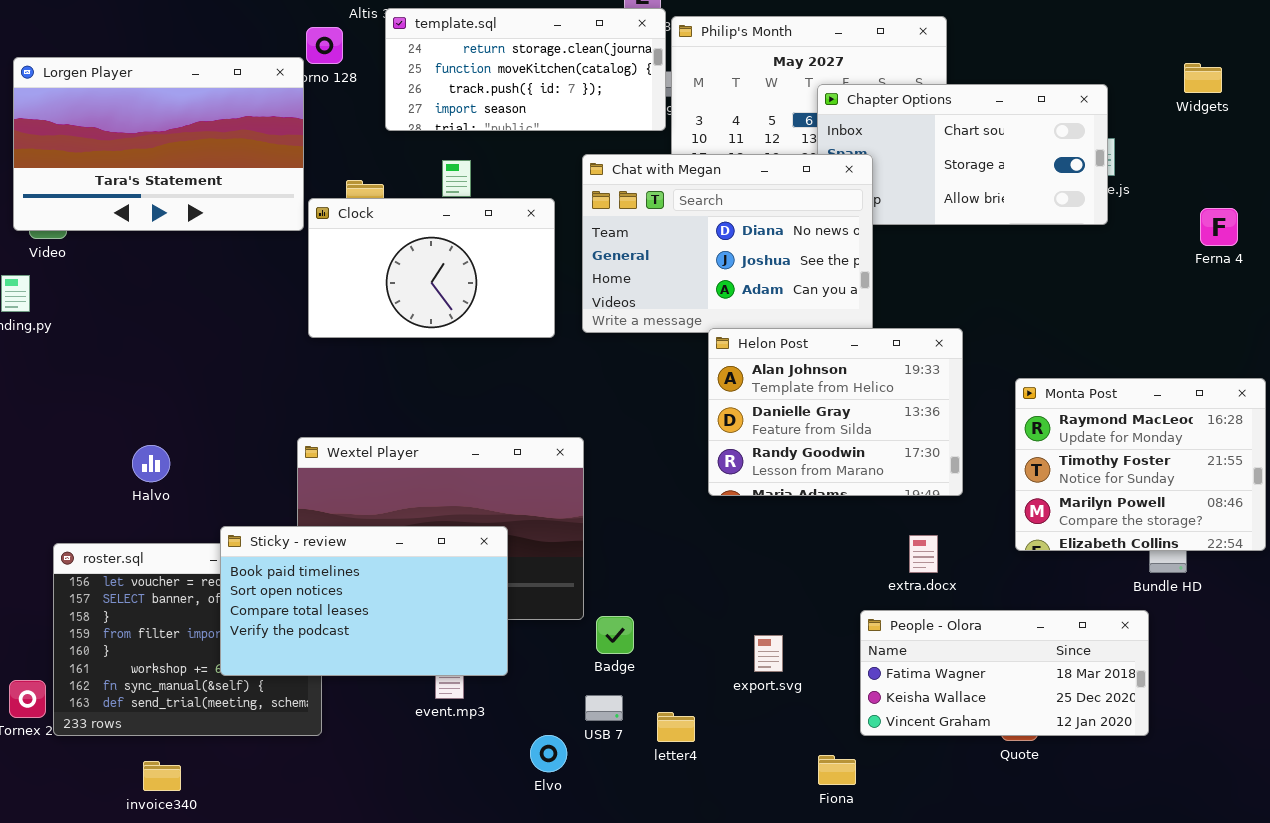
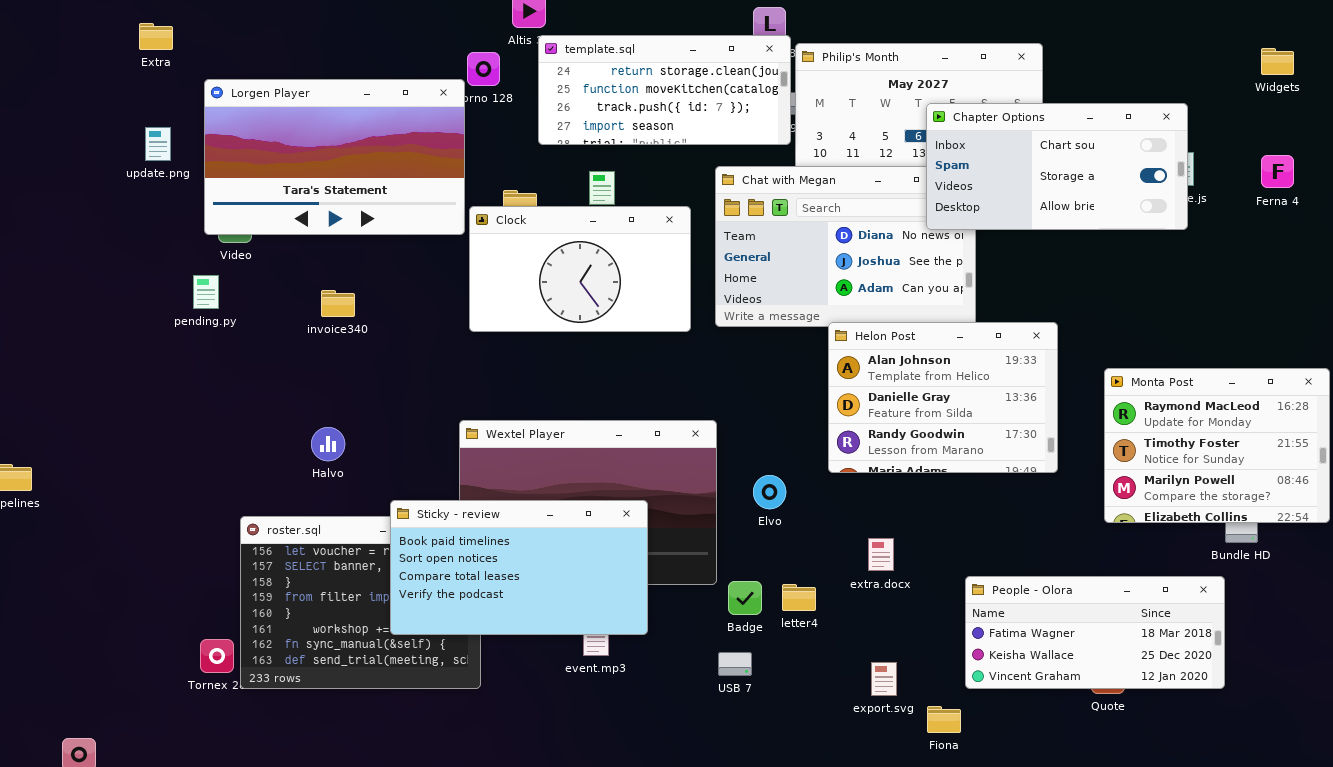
Widgets: [1184,63,1222,93] -> [1261,48,1294,75], moved
Chapter Options: [817,84,1108,225] -> [926,103,1188,230], raised
Ferna 4: [1200,208,1238,246] -> [1261,155,1294,188], moved
extra.docx: [909,535,938,573] -> [868,538,894,571], moved
export.svg: [754,635,783,672] -> [871,662,897,696], moved
letter4: [657,712,695,742] -> [782,584,816,611], moved
Elvo: [530,735,567,772] -> [753,475,786,509], moved
invoice340: [143,761,181,791] -> [321,290,355,317], moved

